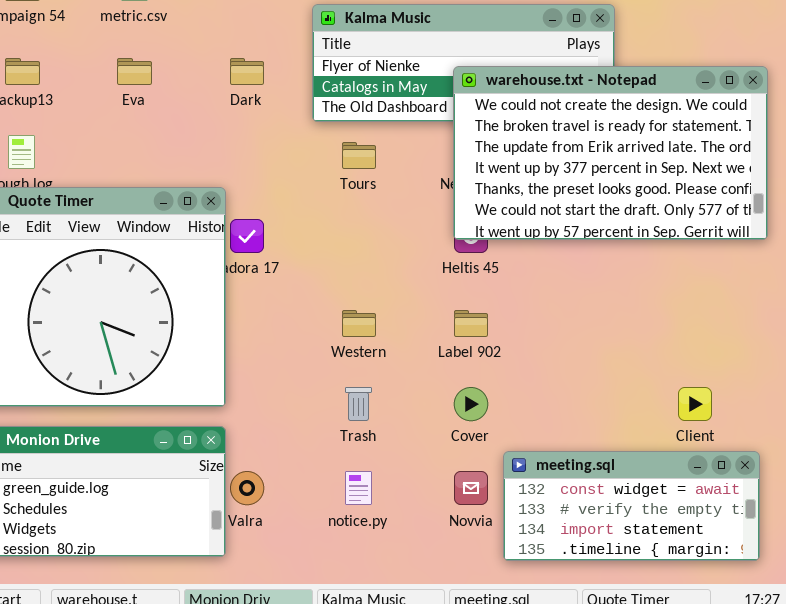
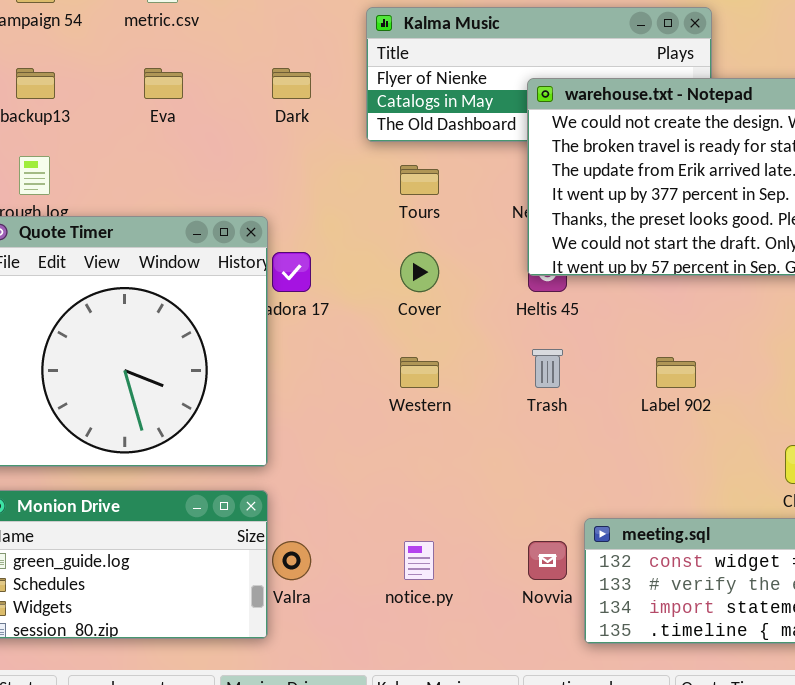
Label 902: [454,310,488,337] -> [656,357,696,388], moved
Trash: [345,387,372,421] -> [532,349,563,388], moved
Cover: [454,387,488,421] -> [400,252,439,292], moved

